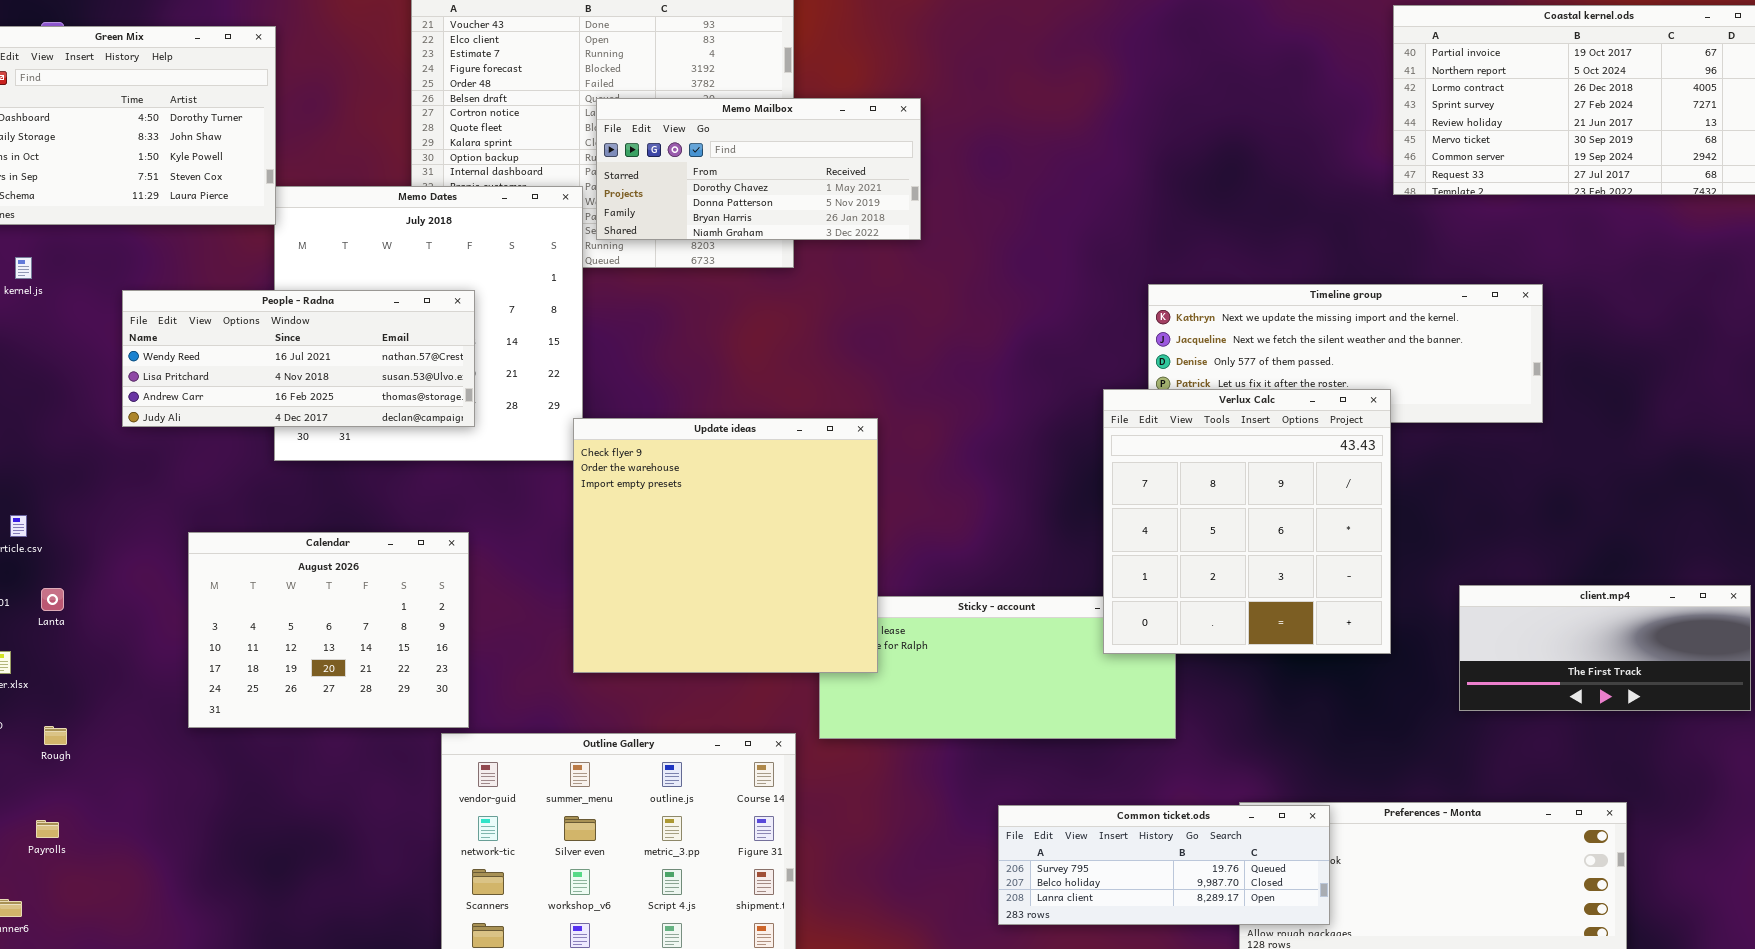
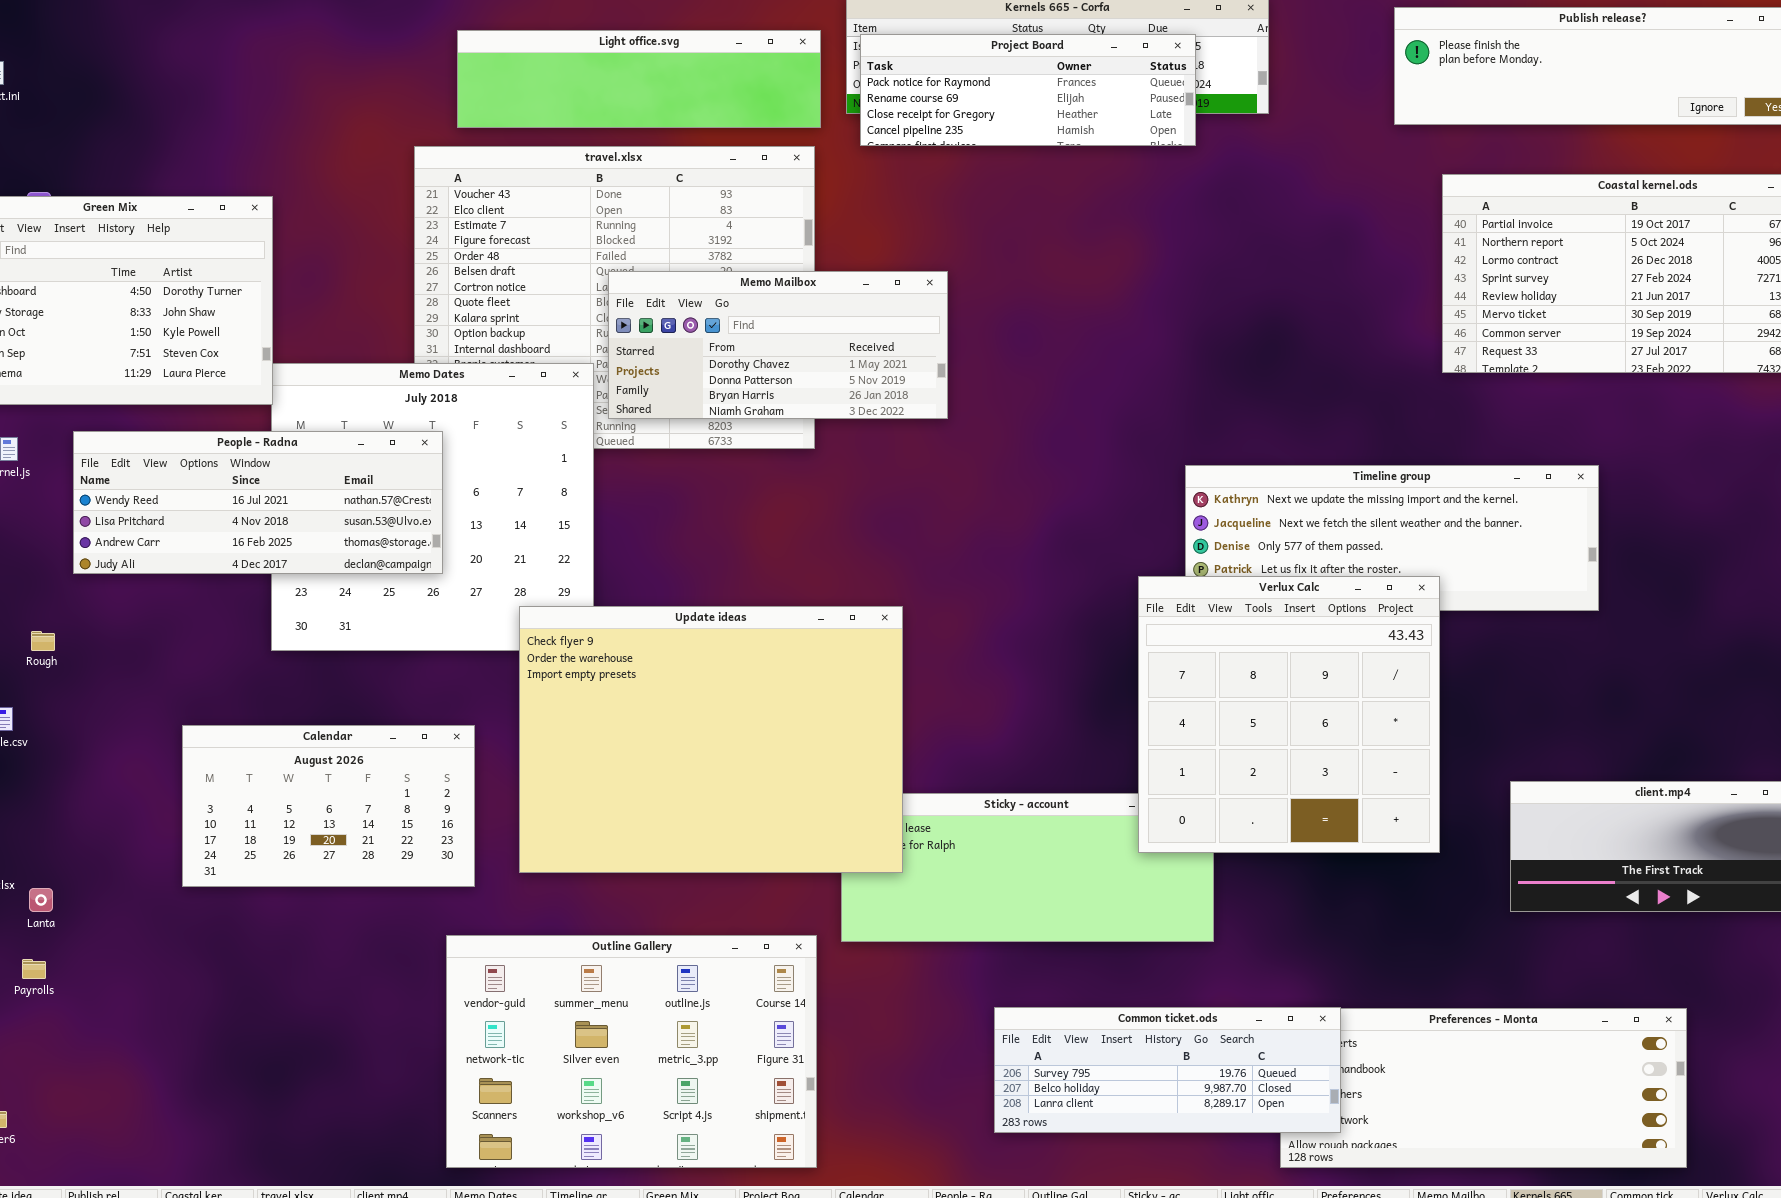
People - Radna: [122,290,475,427] -> [73,431,443,574], moved
Update ideas: [573,418,878,673] -> [519,606,903,873], resized
Calendar: [188,532,469,728] -> [182,725,475,887], resized
Lanta: [41,588,64,611] -> [29,888,53,912], moved
Rough: [44,726,67,745] -> [31,631,55,651], moved
Common ticket.ods: [998,805,1330,925] -> [994,1007,1341,1133], moved
Payrolls: [36,820,59,838] -> [22,959,46,979], moved

